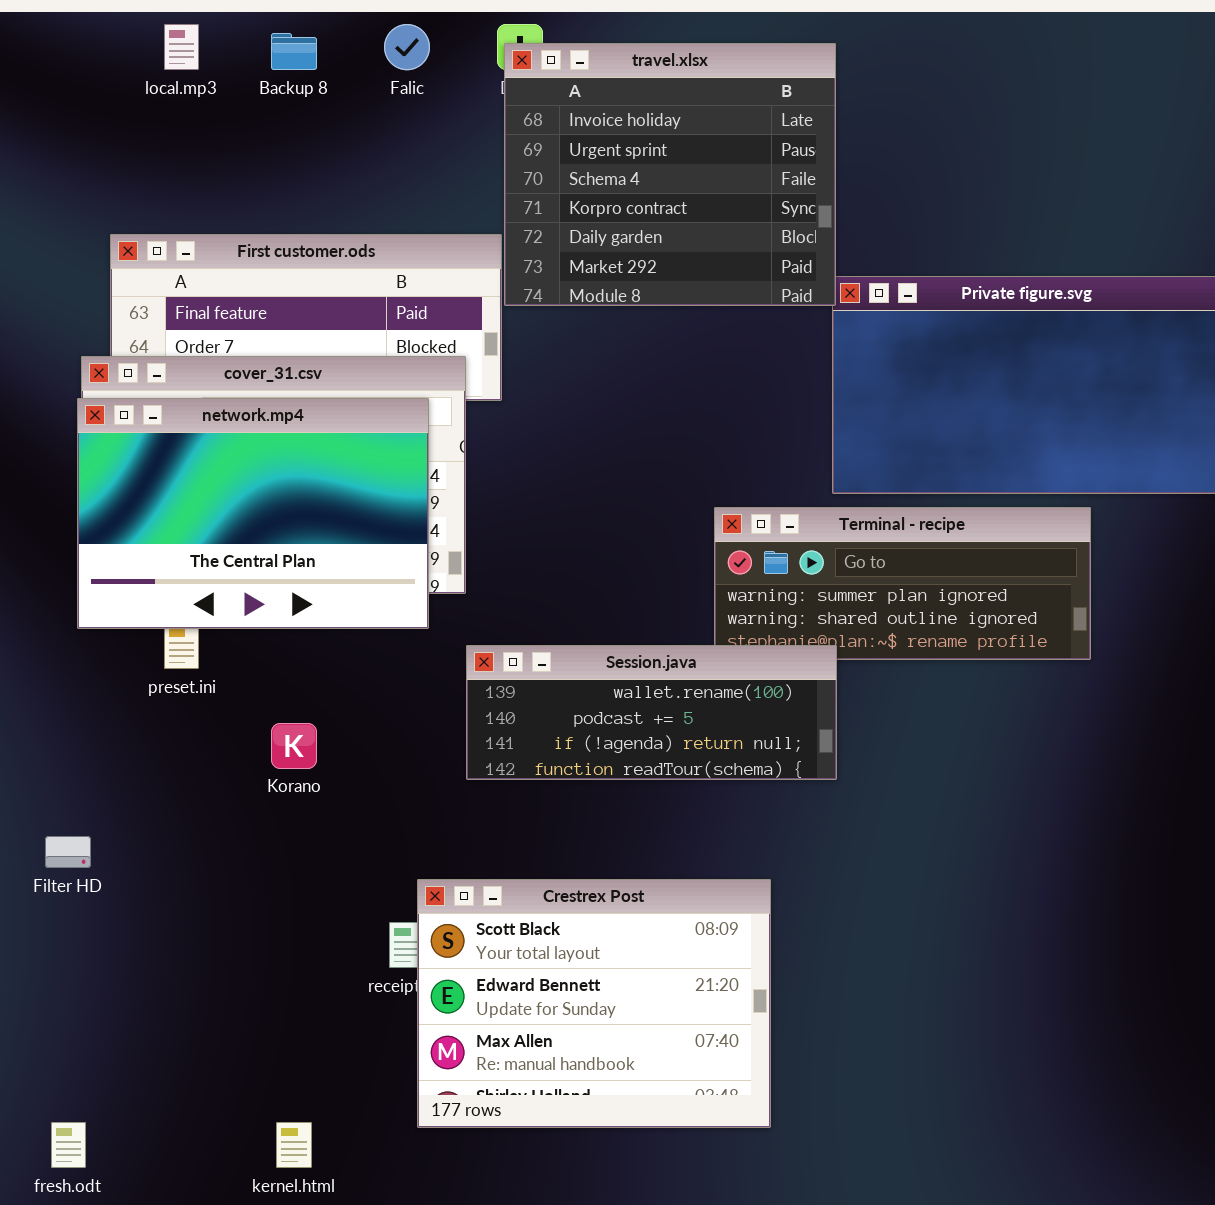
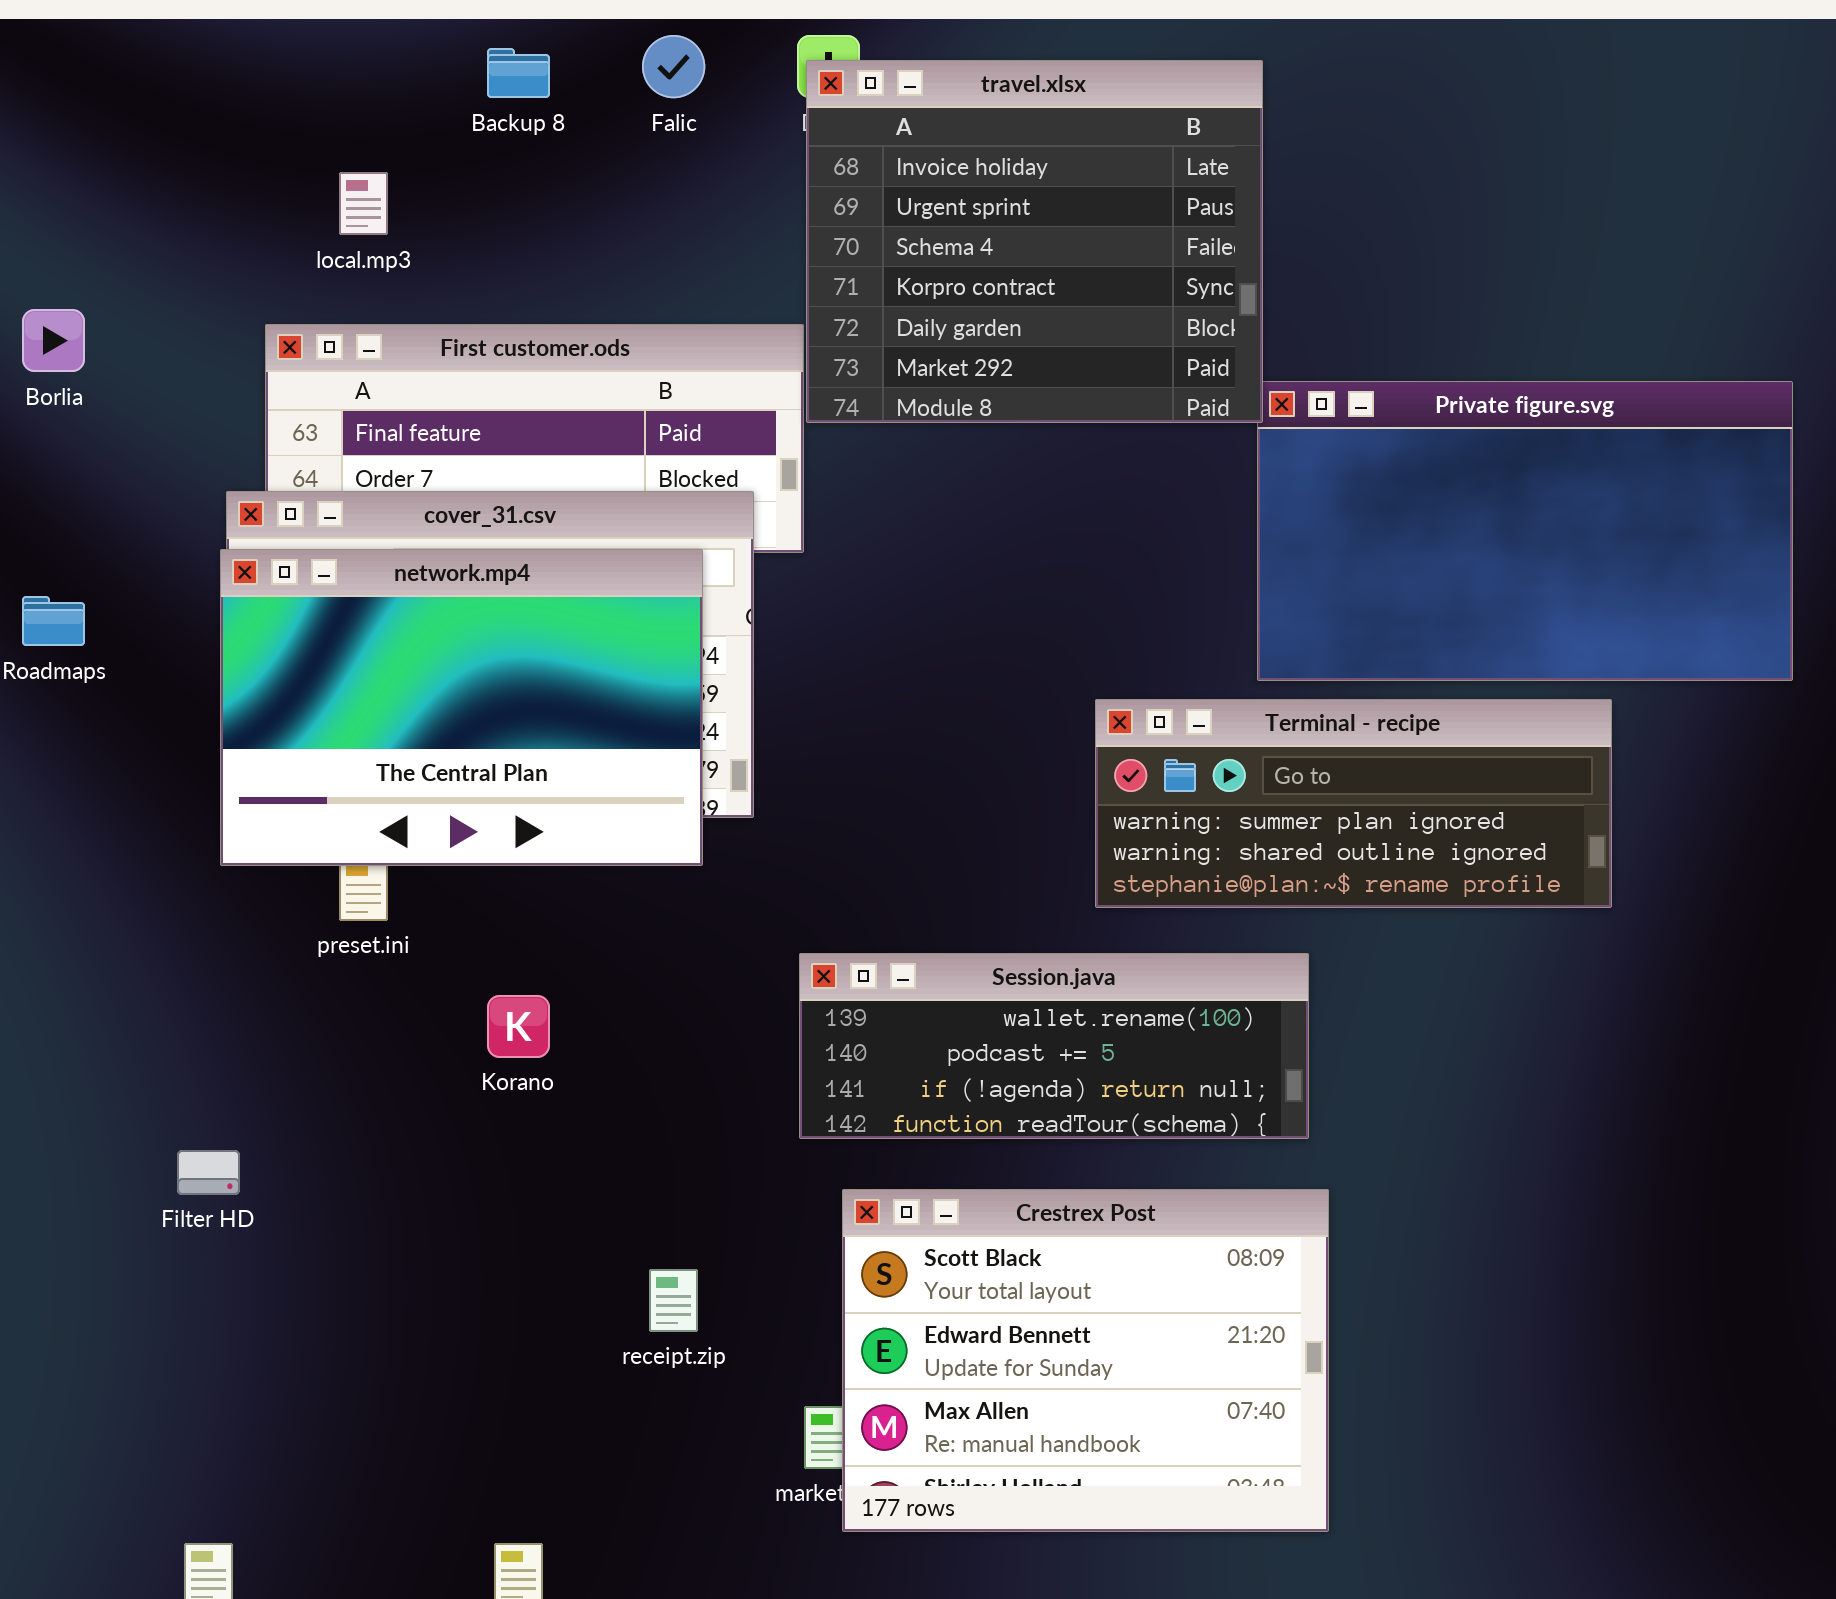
local.mp3: [164,24,199,70] -> [339,172,388,235], moved
Session.java: [466,645,837,780] -> [799,953,1309,1139], moved
Crestrex Post: [417,879,771,1128] -> [842,1189,1329,1532], moved

